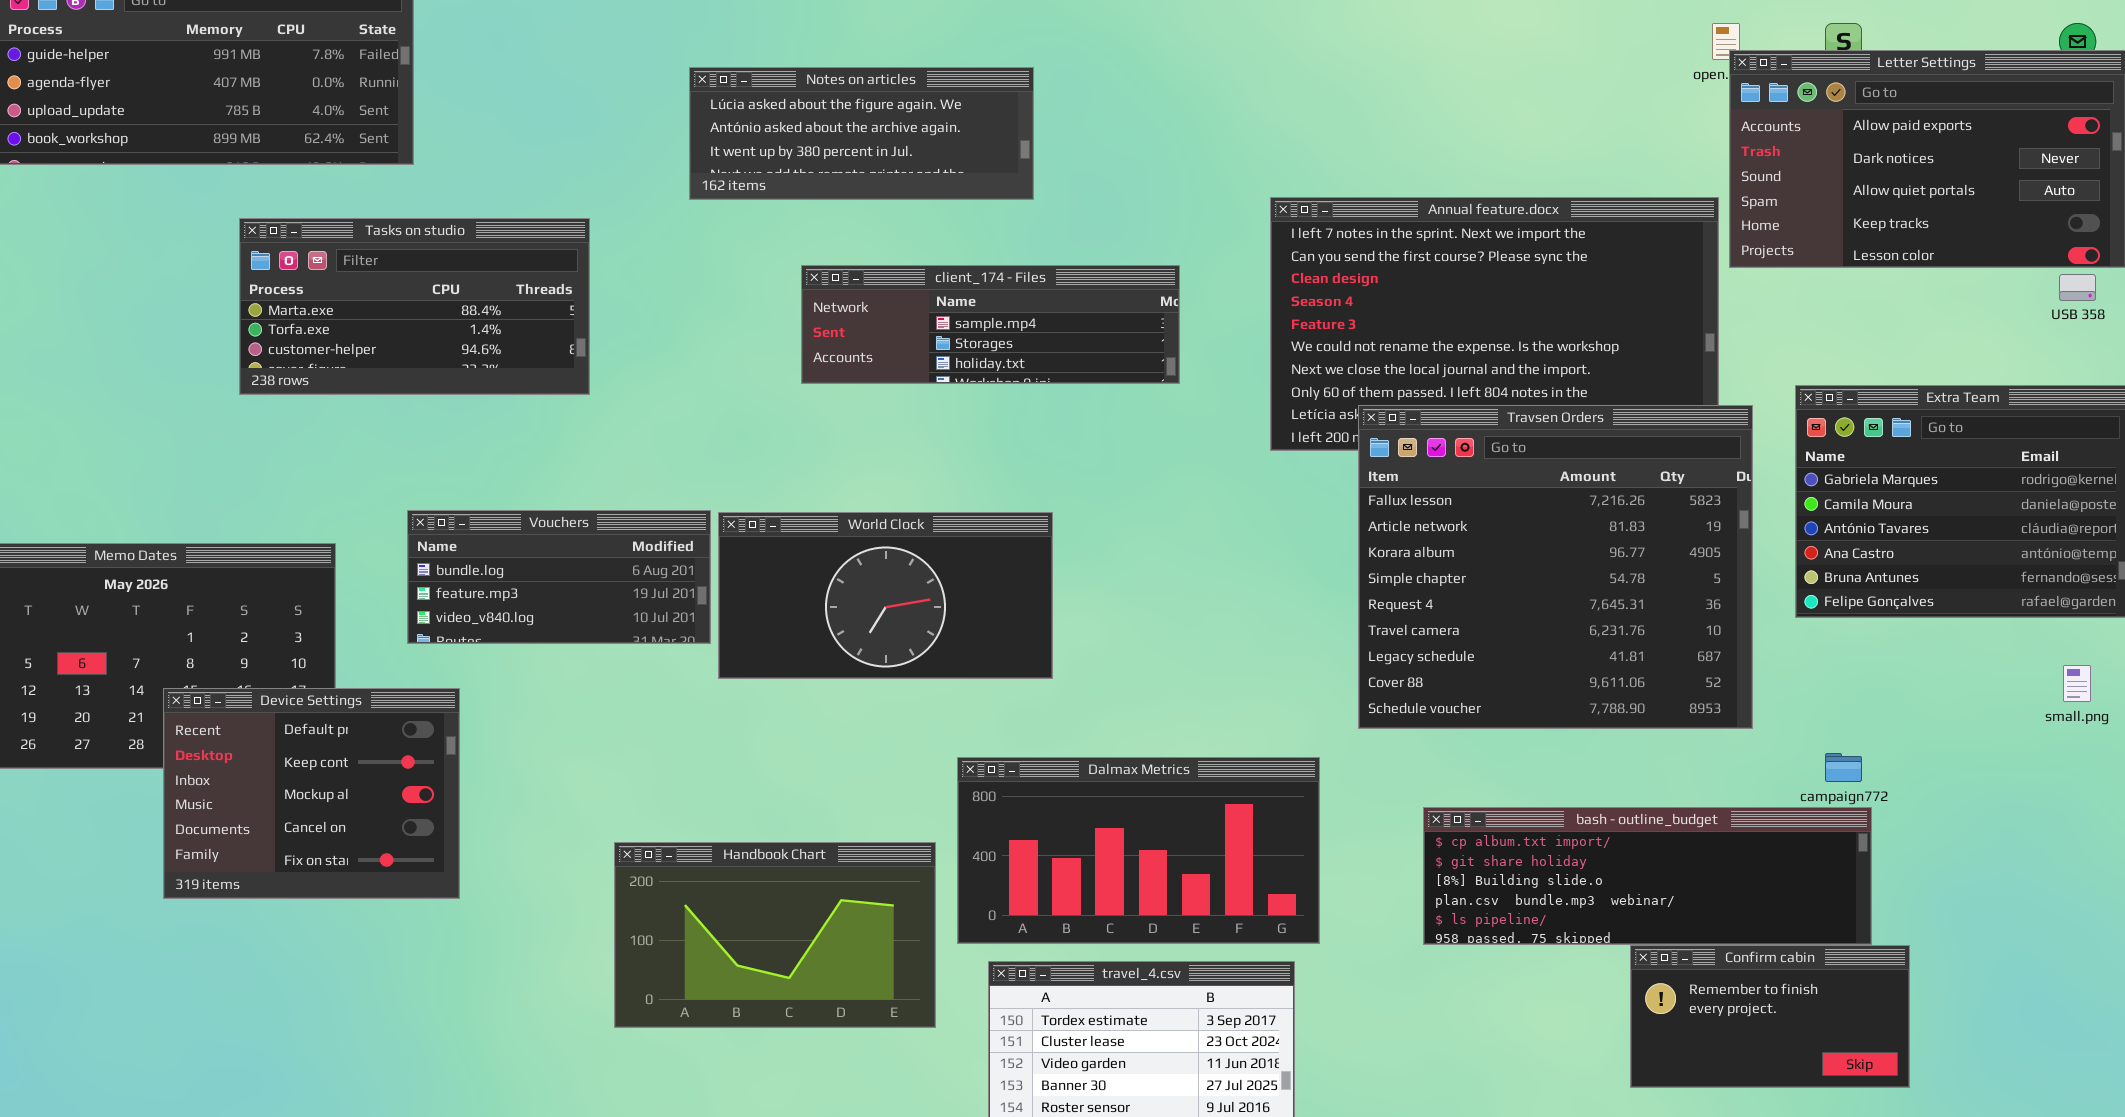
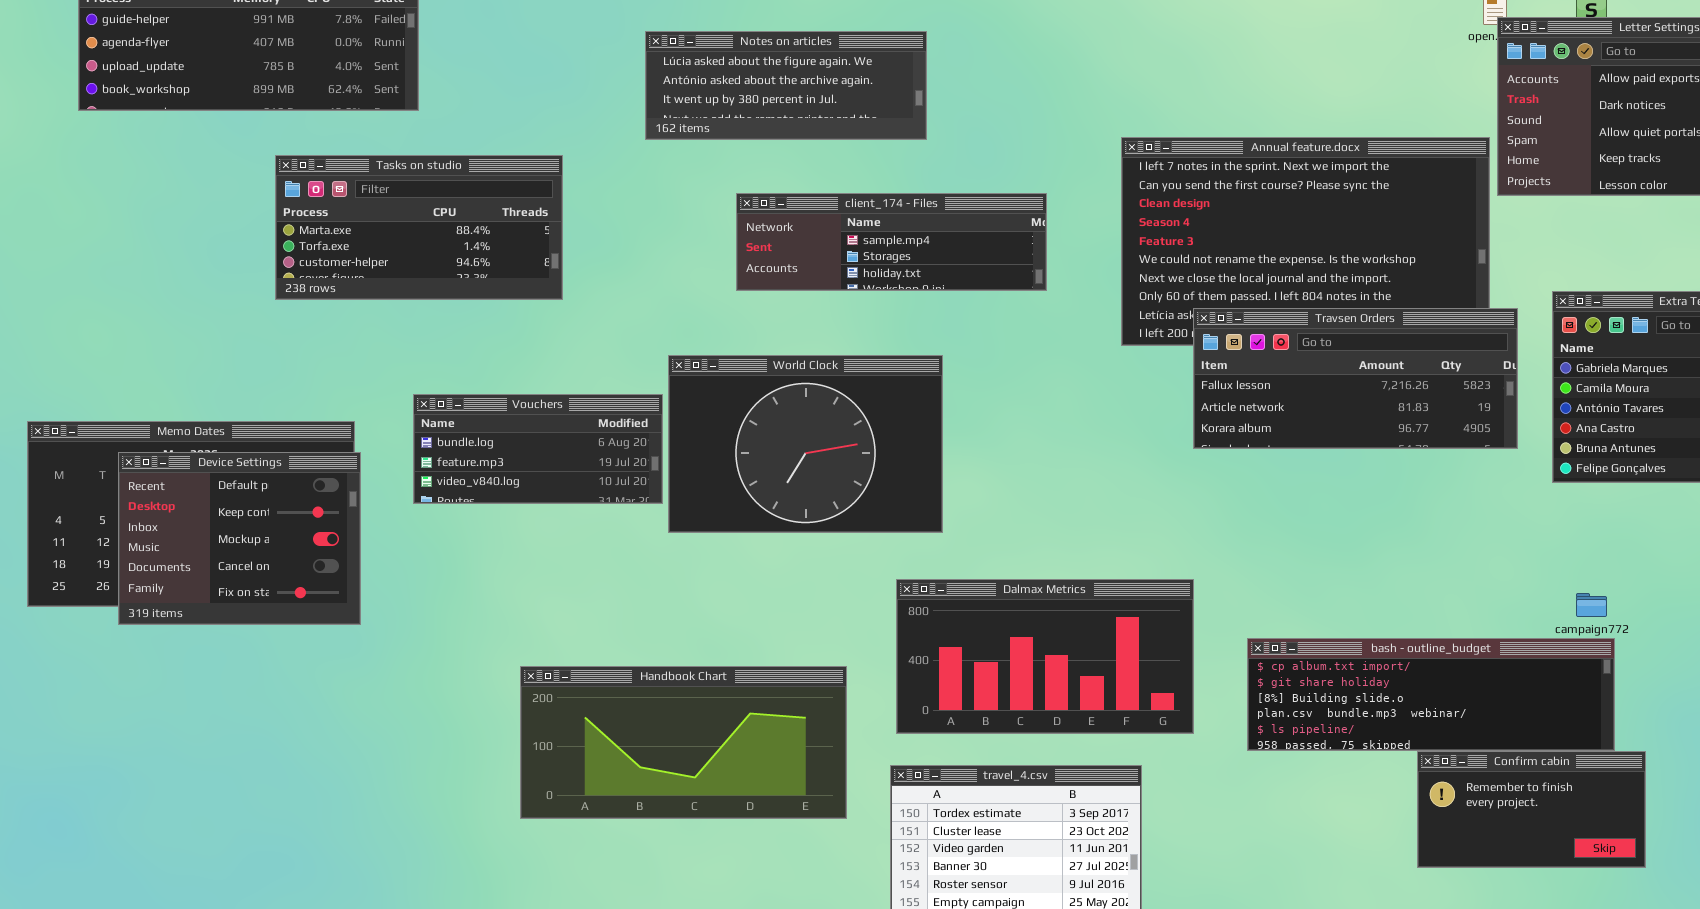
Travsen Orders: [1358,405,1753,729] -> [1193,308,1518,449], resized
World Clock: [718,512,1053,679] -> [668,355,943,533], resized
Device Settings: [163,688,460,899] -> [118,452,361,625], moved
Dalmax Metrics: [957,757,1320,944] -> [896,579,1194,734], moved
Handbook Chart: [614,842,936,1028] -> [520,666,847,819], resized

